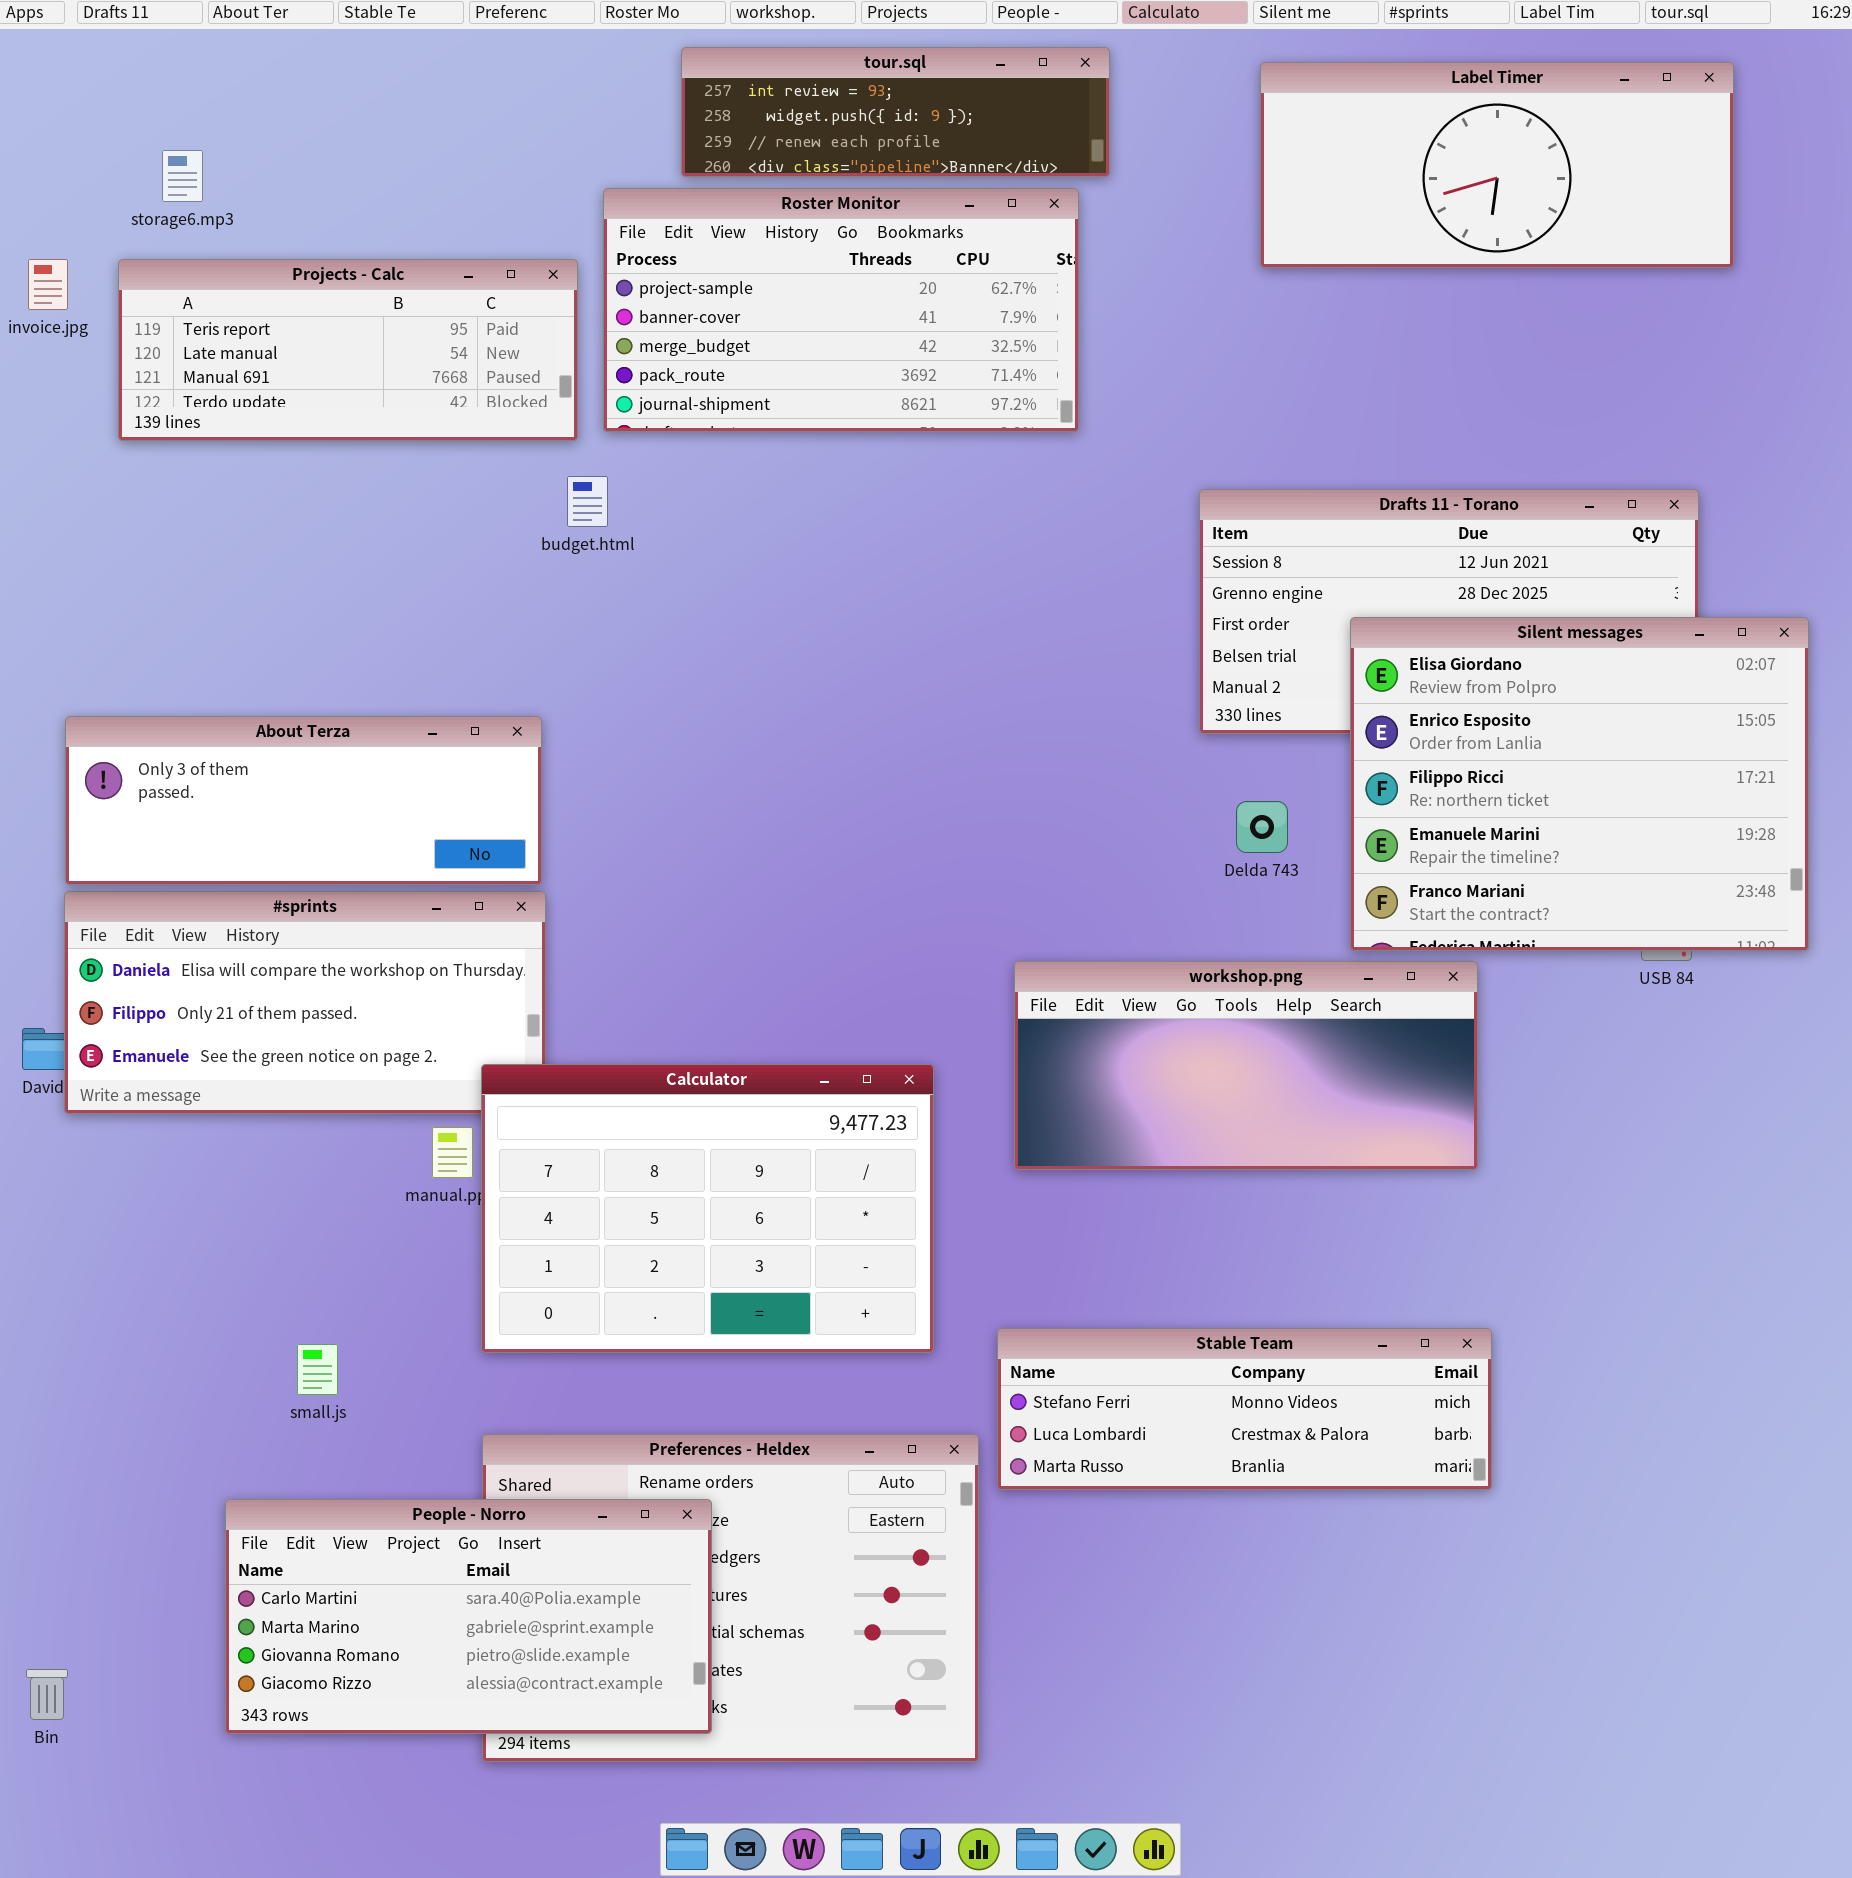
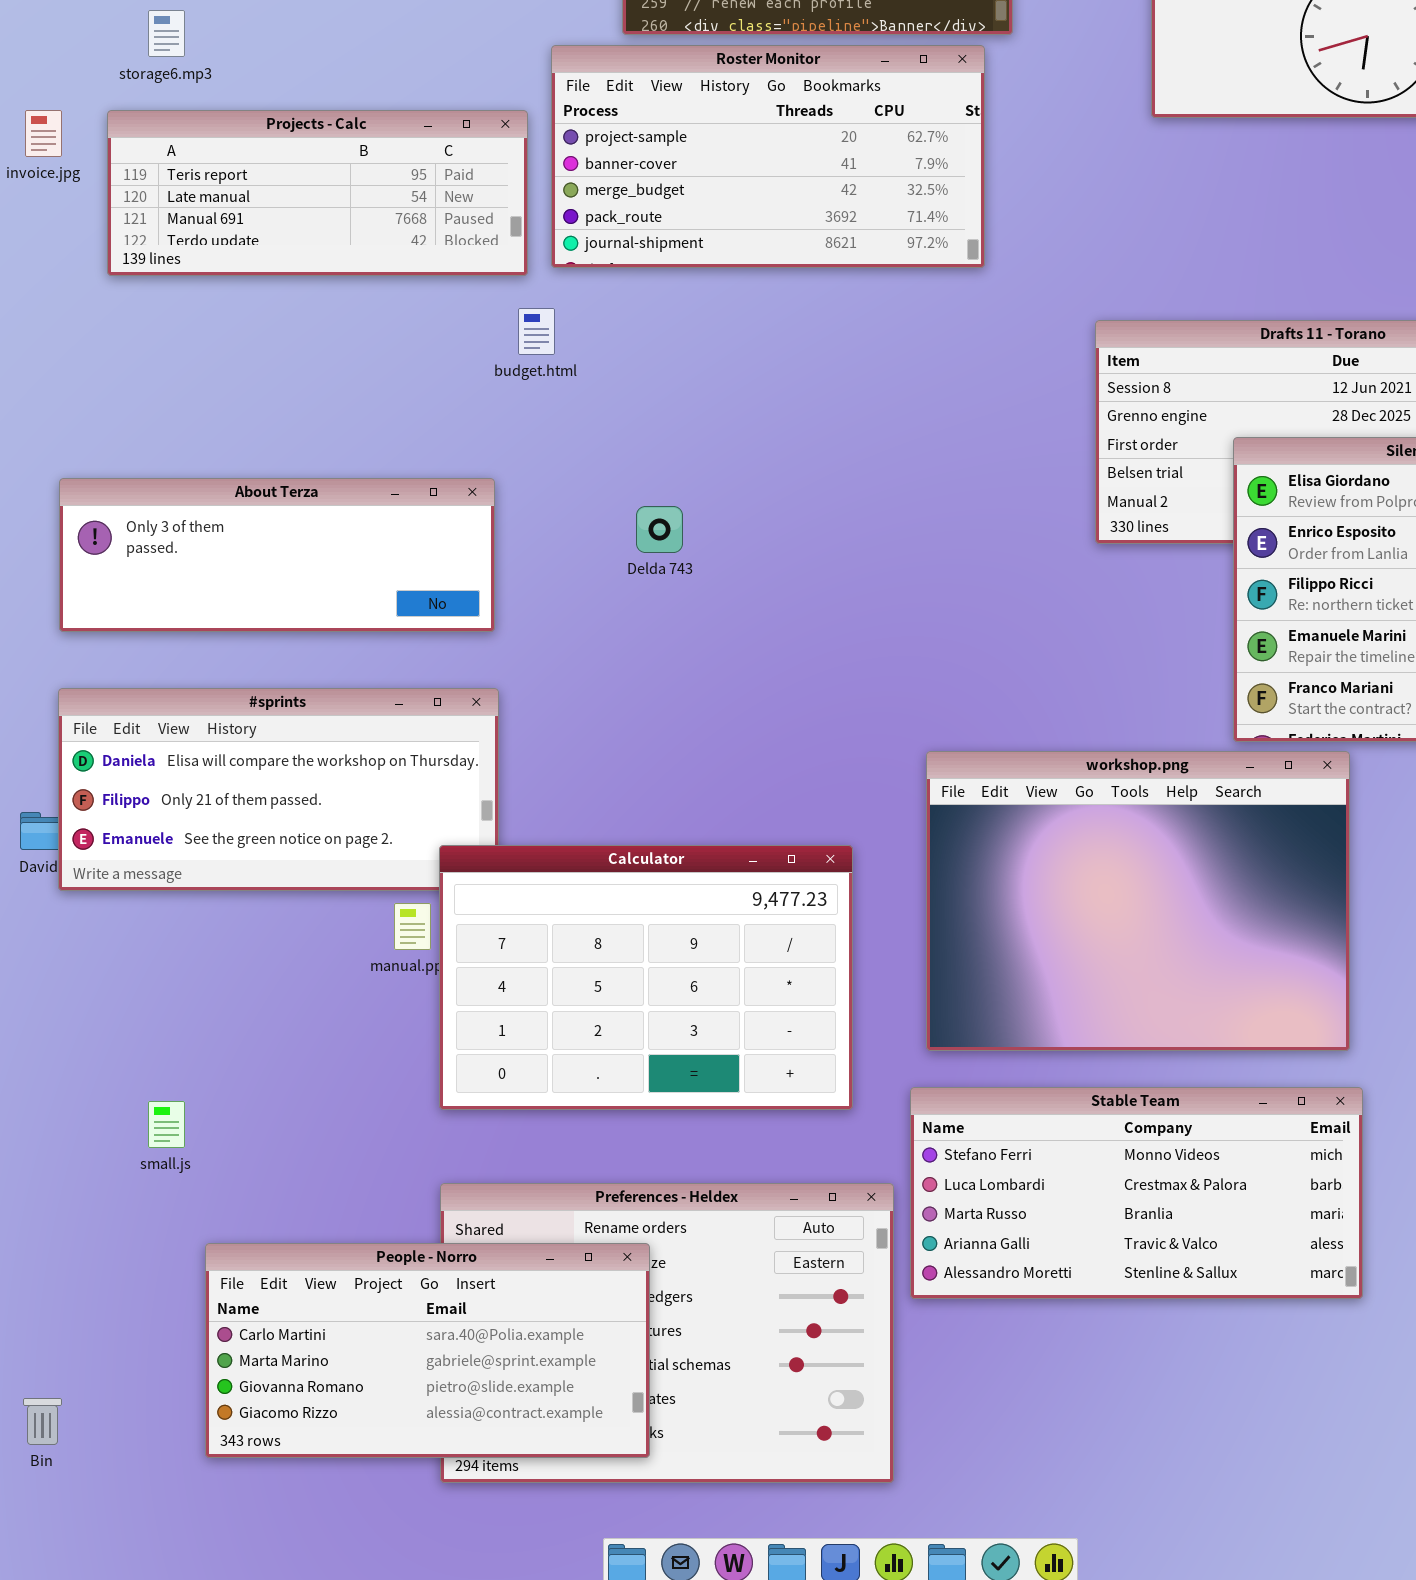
About Terza: [65,716,542,885] -> [59,478,495,632], moved
Delda 743: [1236,801,1288,853] -> [636,506,683,553], moved
workshop.png: [1014,961,1478,1170] -> [926,751,1350,1051], resized
Stable Team: [997,1328,1492,1490] -> [910,1087,1363,1299], resized
small.js: [297,1344,338,1395] -> [148,1101,185,1148], moved

